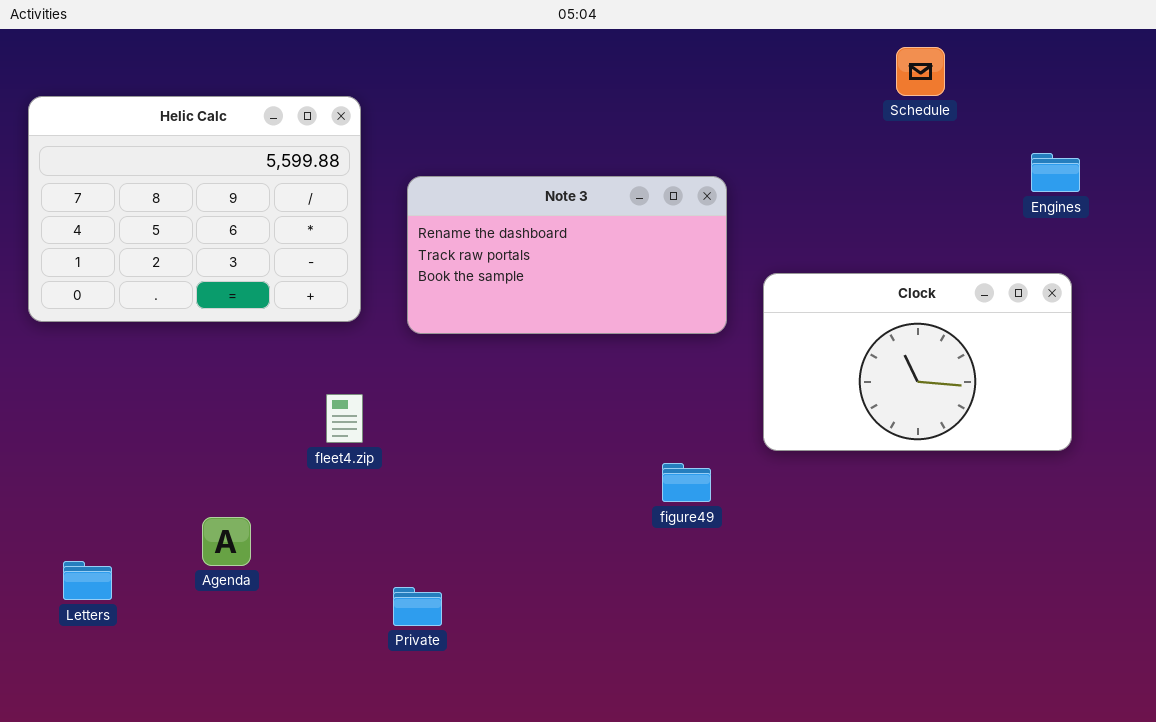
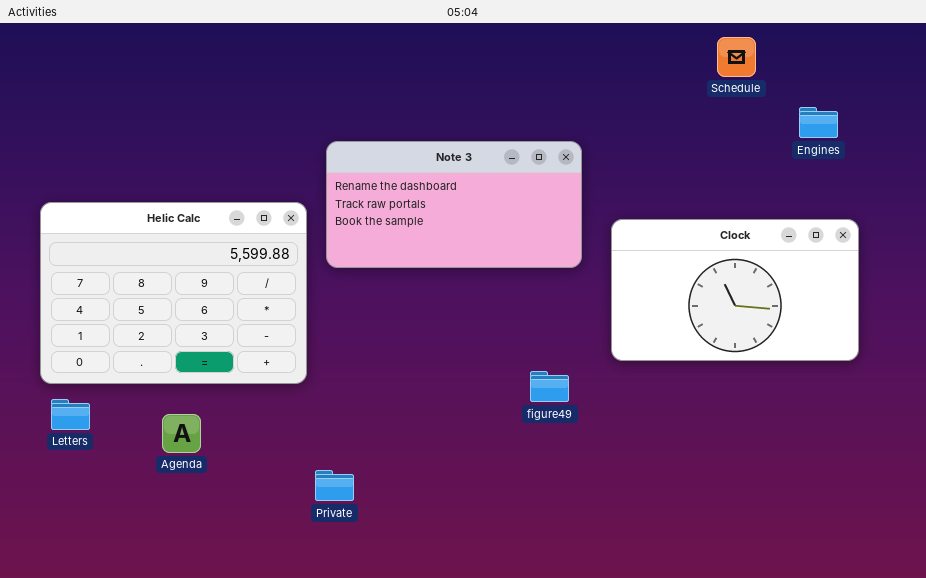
Helic Calc: [28,96,361,322] -> [40,202,307,384], moved
Engines: [1031,153,1080,192] -> [799,107,838,138], moved
Letters: [63,561,112,600] -> [51,399,90,430], moved

